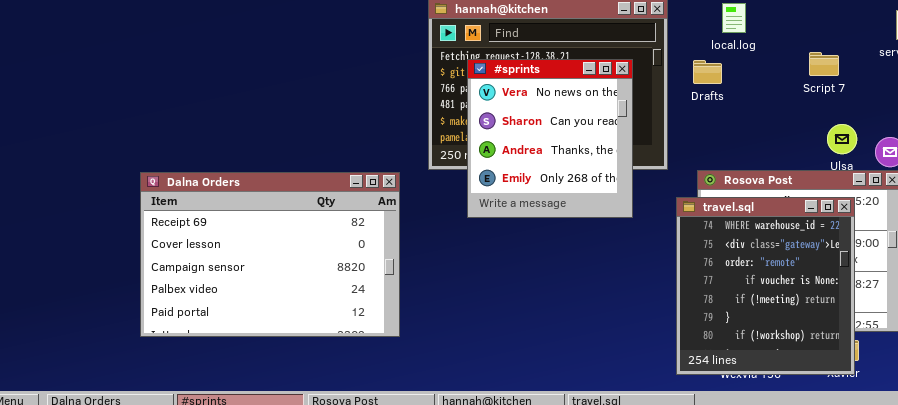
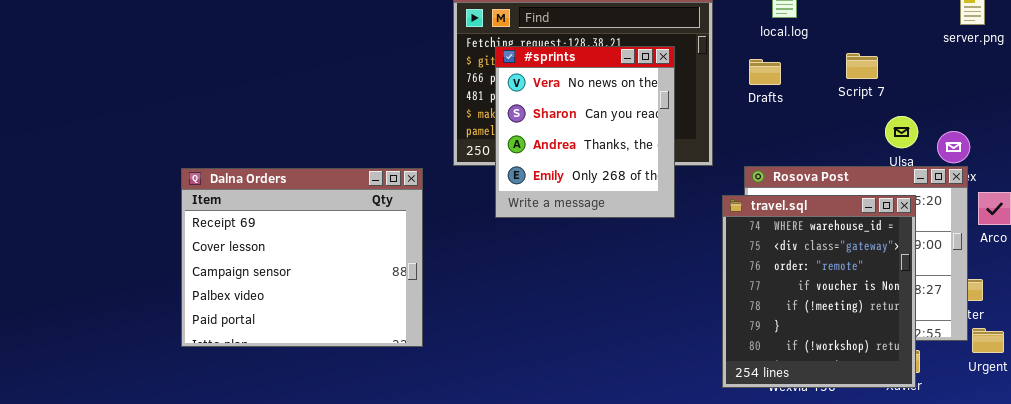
Script 7: [809,52,839,76] -> [846,53,878,79], moved
Drafts: [693,60,722,84] -> [749,59,781,85], moved
Dalna Orders: [140,172,400,337] -> [181,168,423,347], resized

